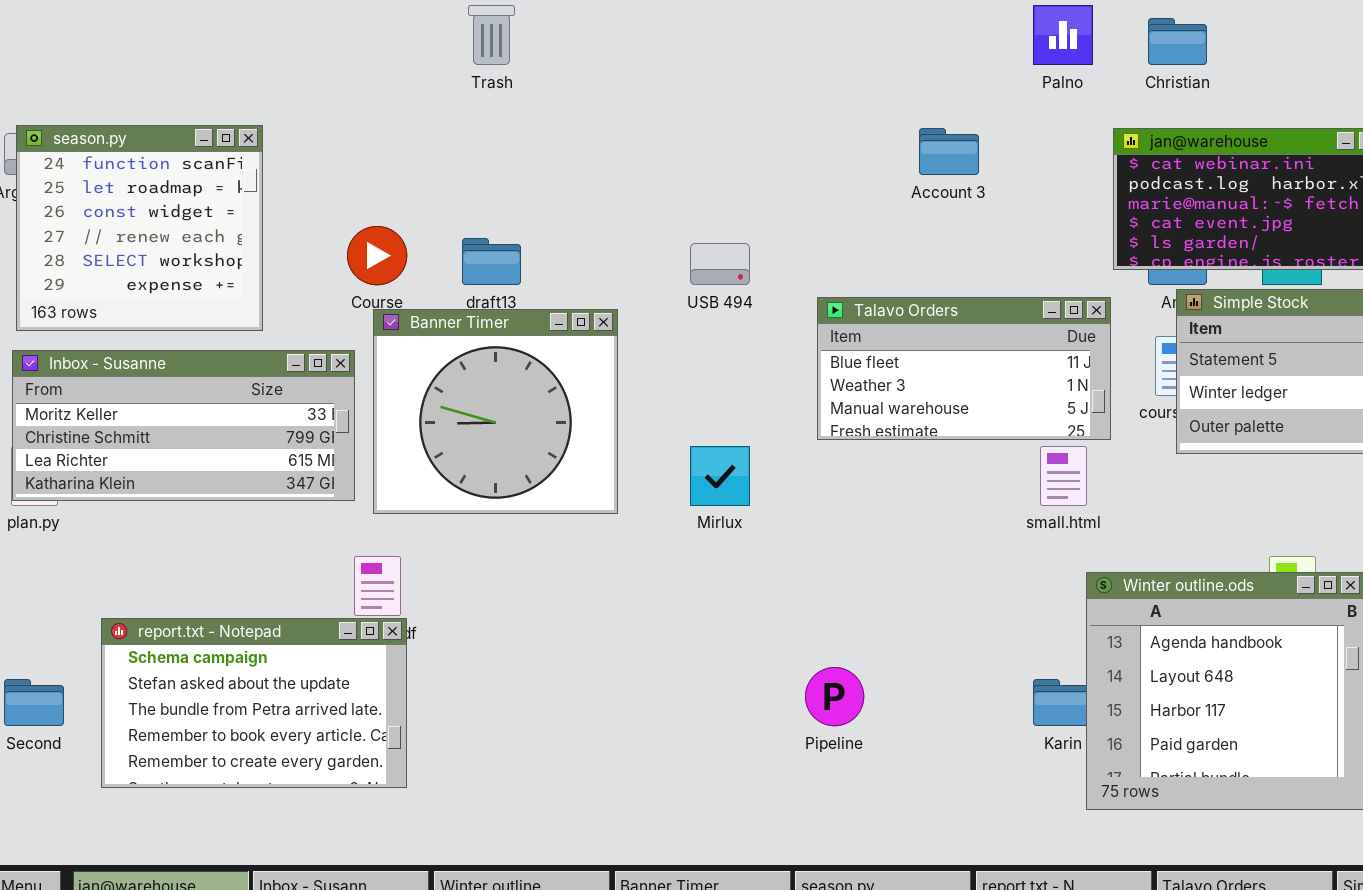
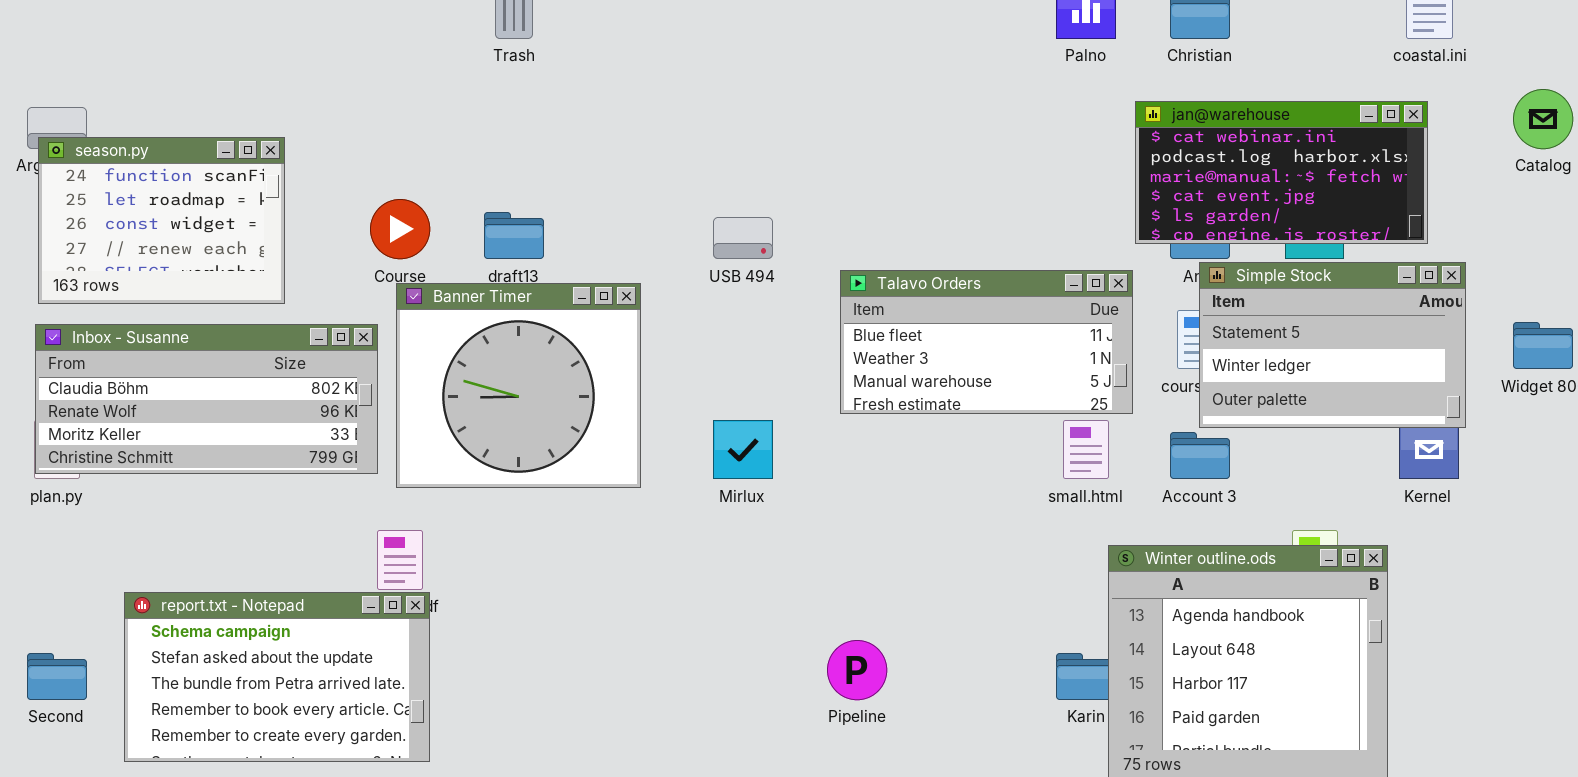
season.py: [16,125,263,331] -> [38,137,285,304], resized
Account 3: [919,128,979,175] -> [1170,432,1230,479], moved
Inbox - Susanne: [12,350,355,501] -> [35,324,378,474], scrolled up 2 rows

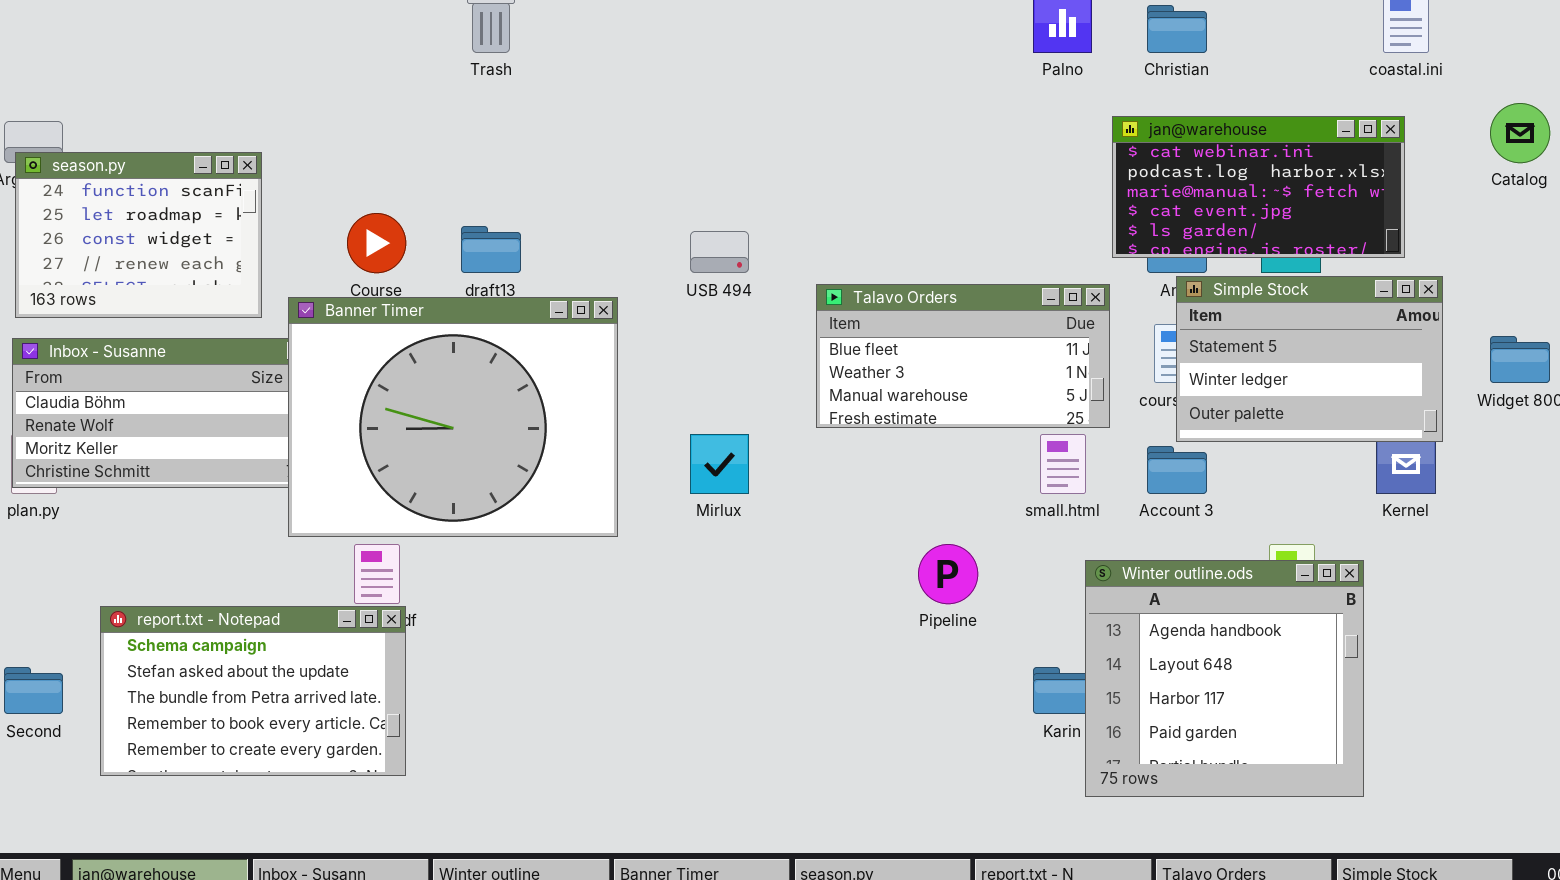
Banner Timer: [396,283,641,488] -> [288,297,618,537], resized
Pipeline: [827,640,887,700] -> [918,544,978,604], moved

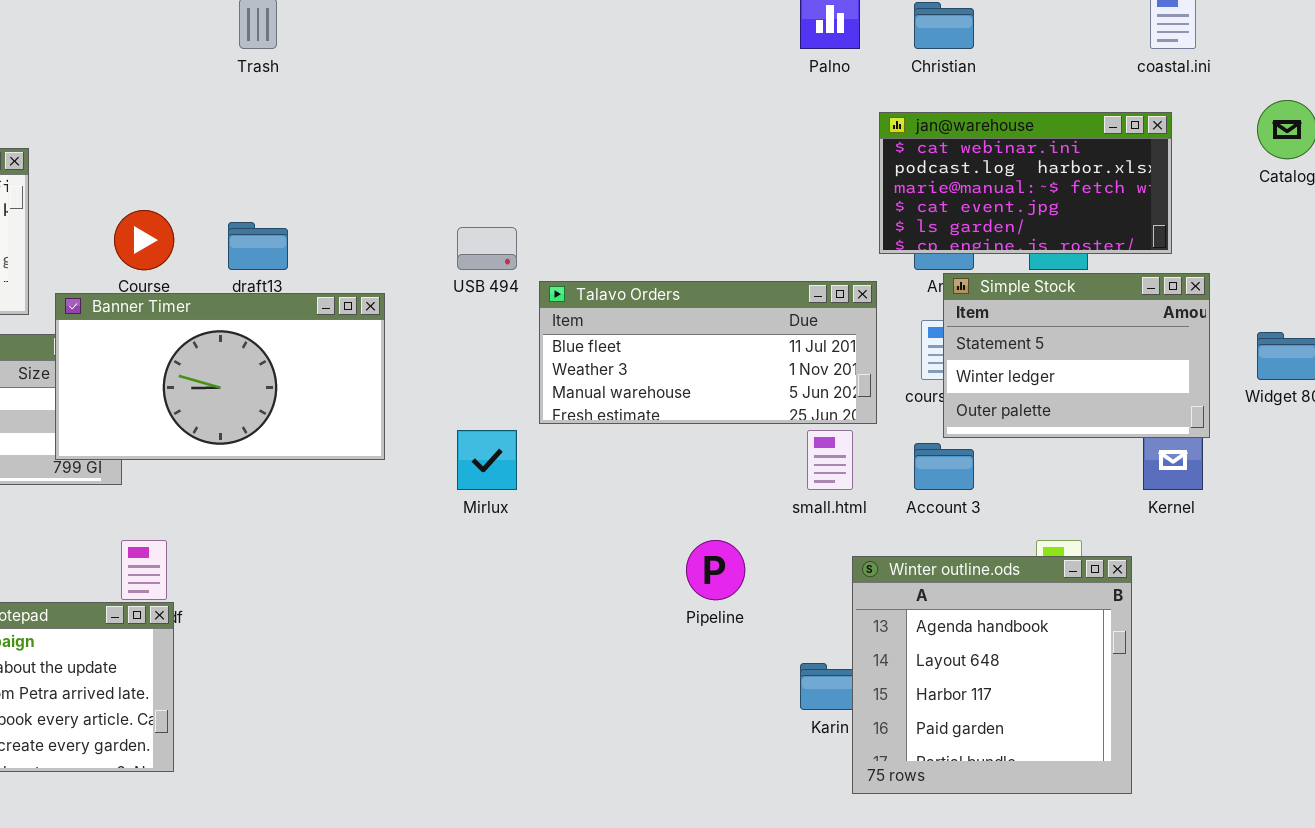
Talavo Orders: [816,284,1110,428] -> [539,281,877,424], resized
Banner Timer: [288,297,618,537] -> [55,293,385,460], resized

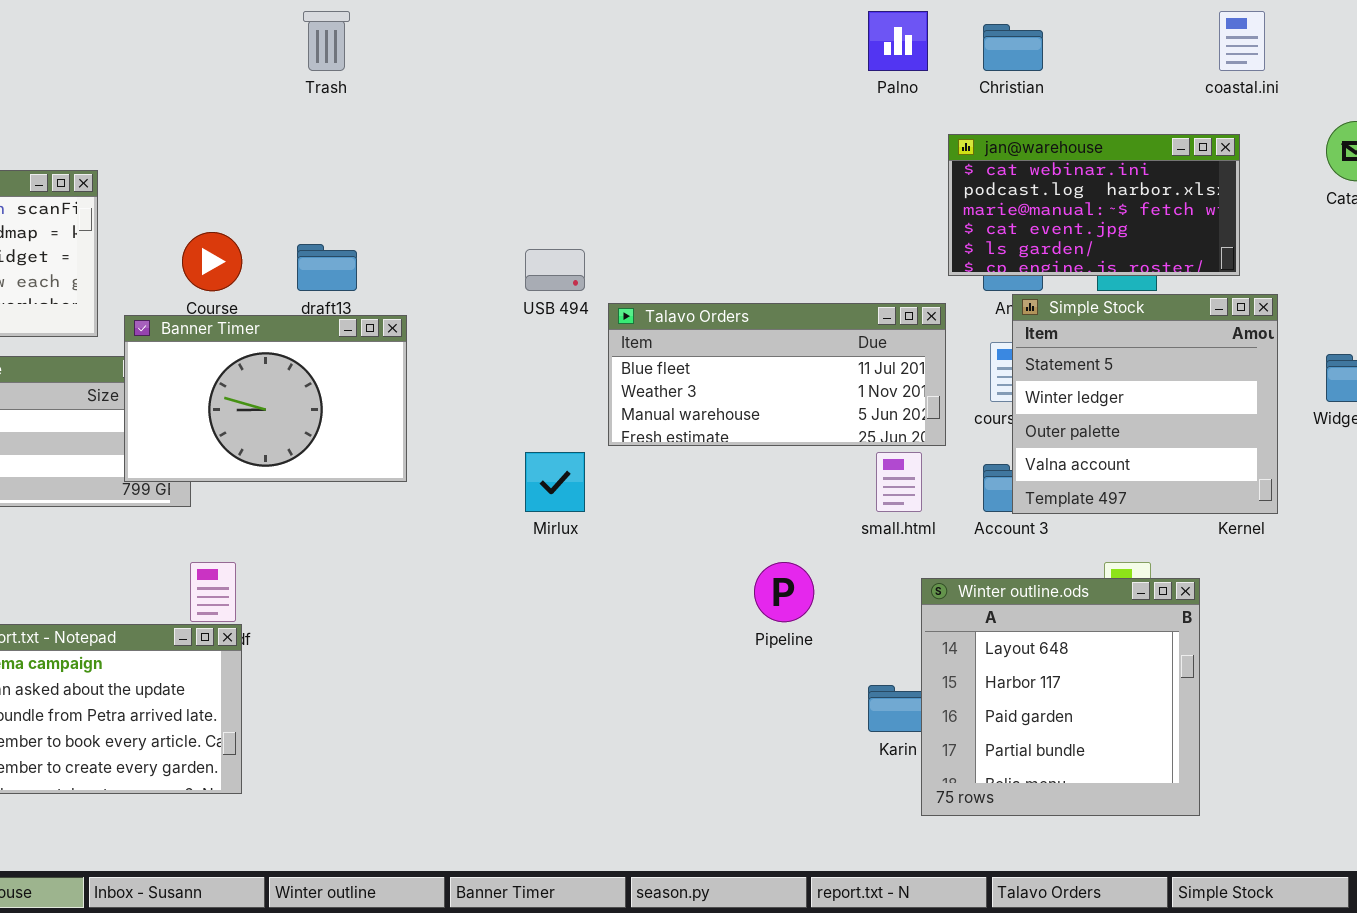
Simple Stock: [943,273,1210,438] -> [1012,294,1278,514], resized
Banner Timer: [55,293,385,460] -> [124,315,407,482], resized
Winter outline.ods: [852,556,1132,794] -> [921,578,1200,816], scrolled down 1 row

